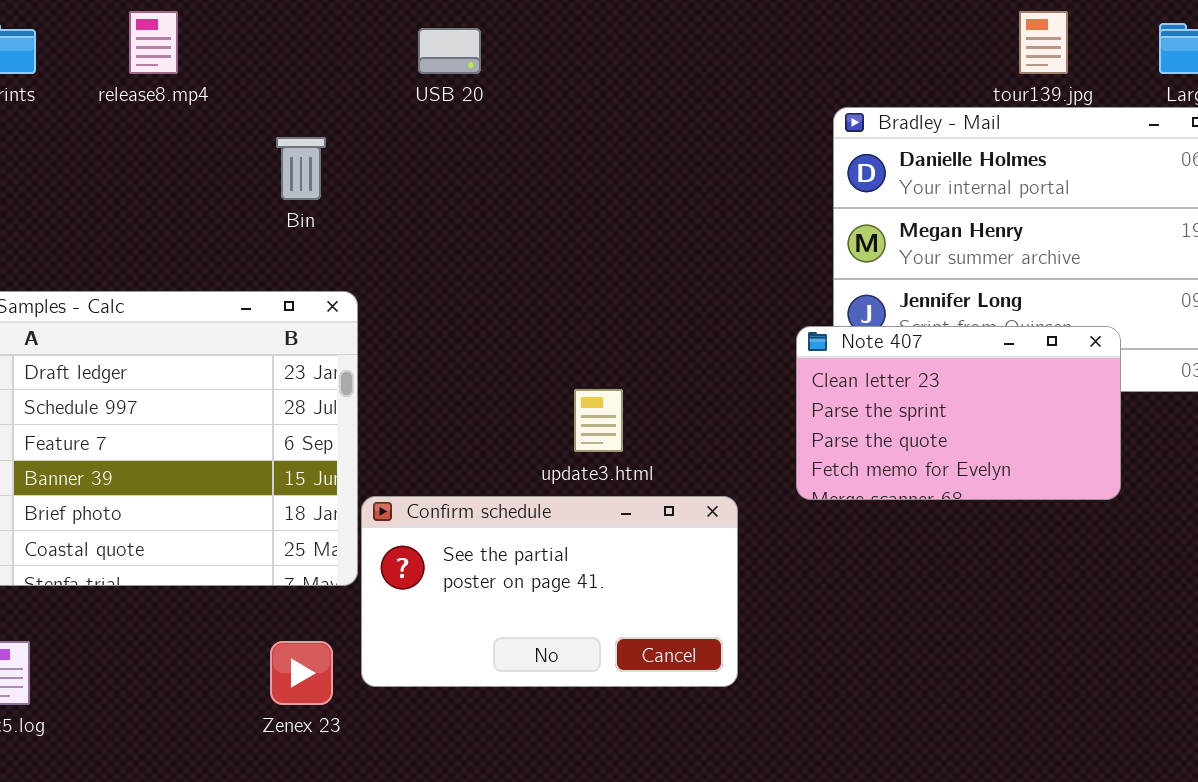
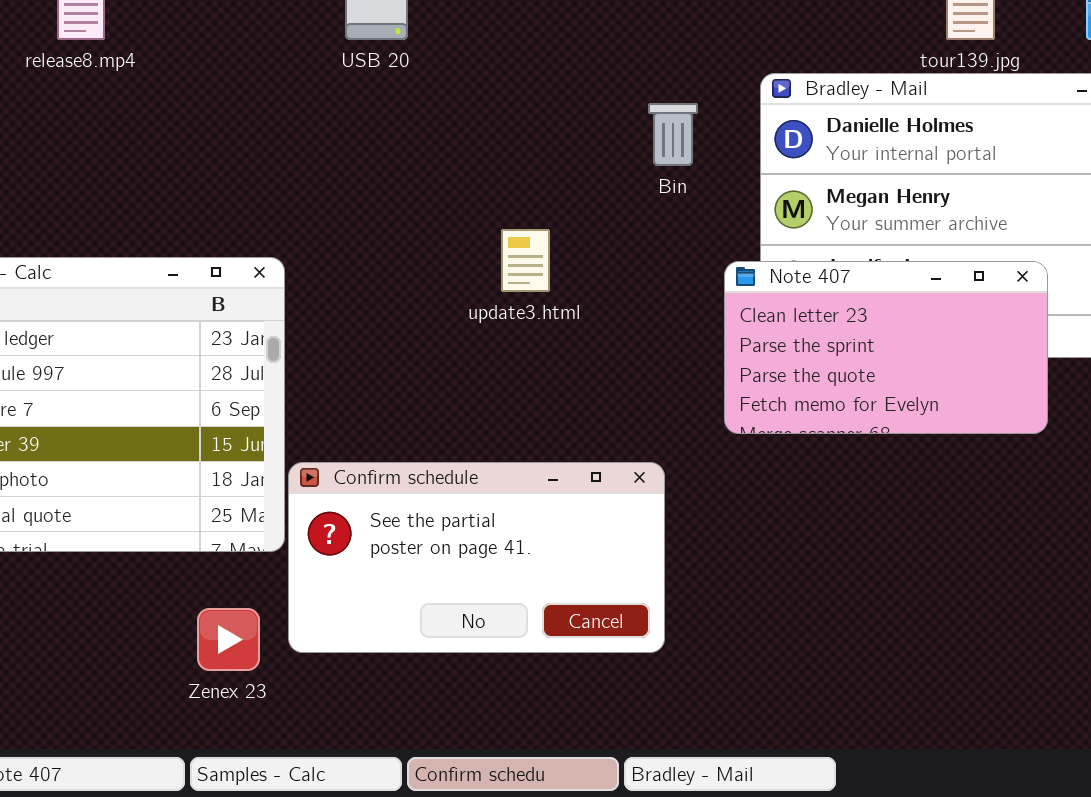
Bin: [276,137,326,200] -> [648,103,698,166], moved
Note 407: [796,326,1121,500] -> [724,261,1048,434], moved
update3.html: [574,389,623,452] -> [501,229,550,292], moved

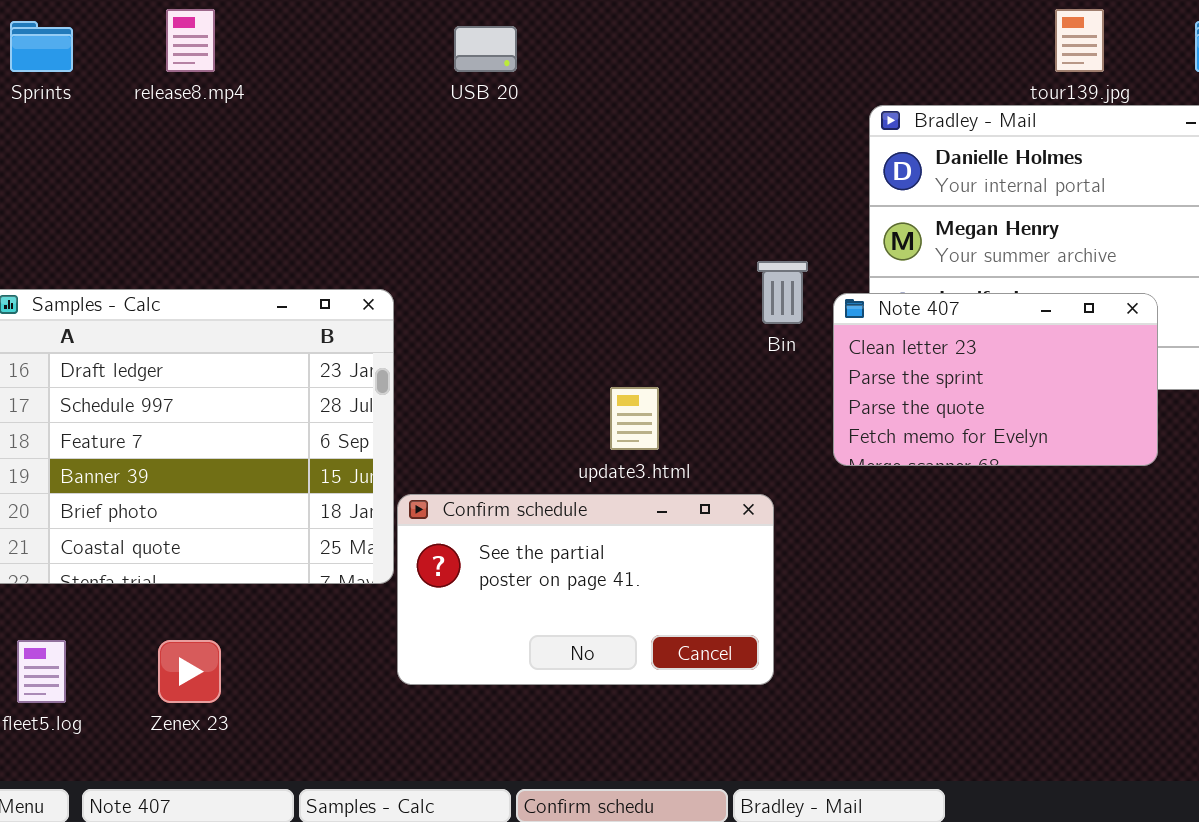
Bin: [648,103,698,166] -> [757,261,808,324], moved
update3.html: [501,229,550,292] -> [610,387,659,450], moved
Zenex 23: [197,608,260,671] -> [158,640,221,703], moved

